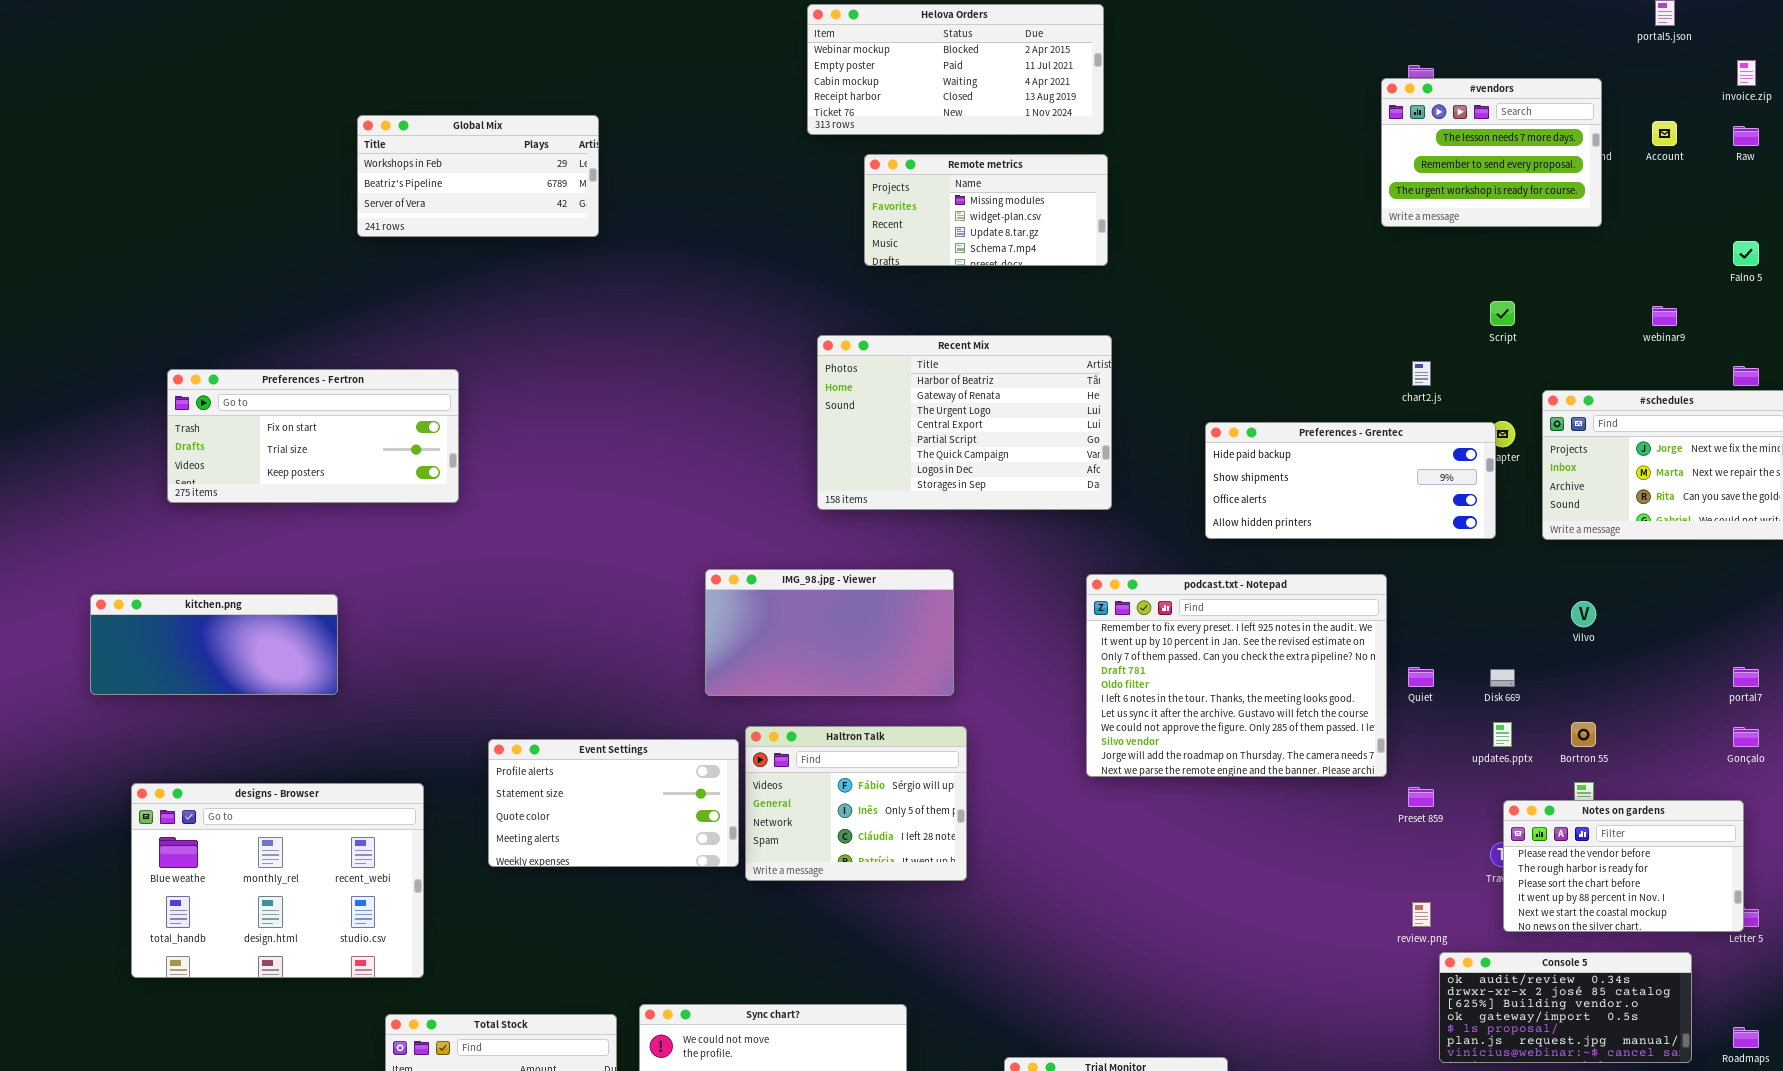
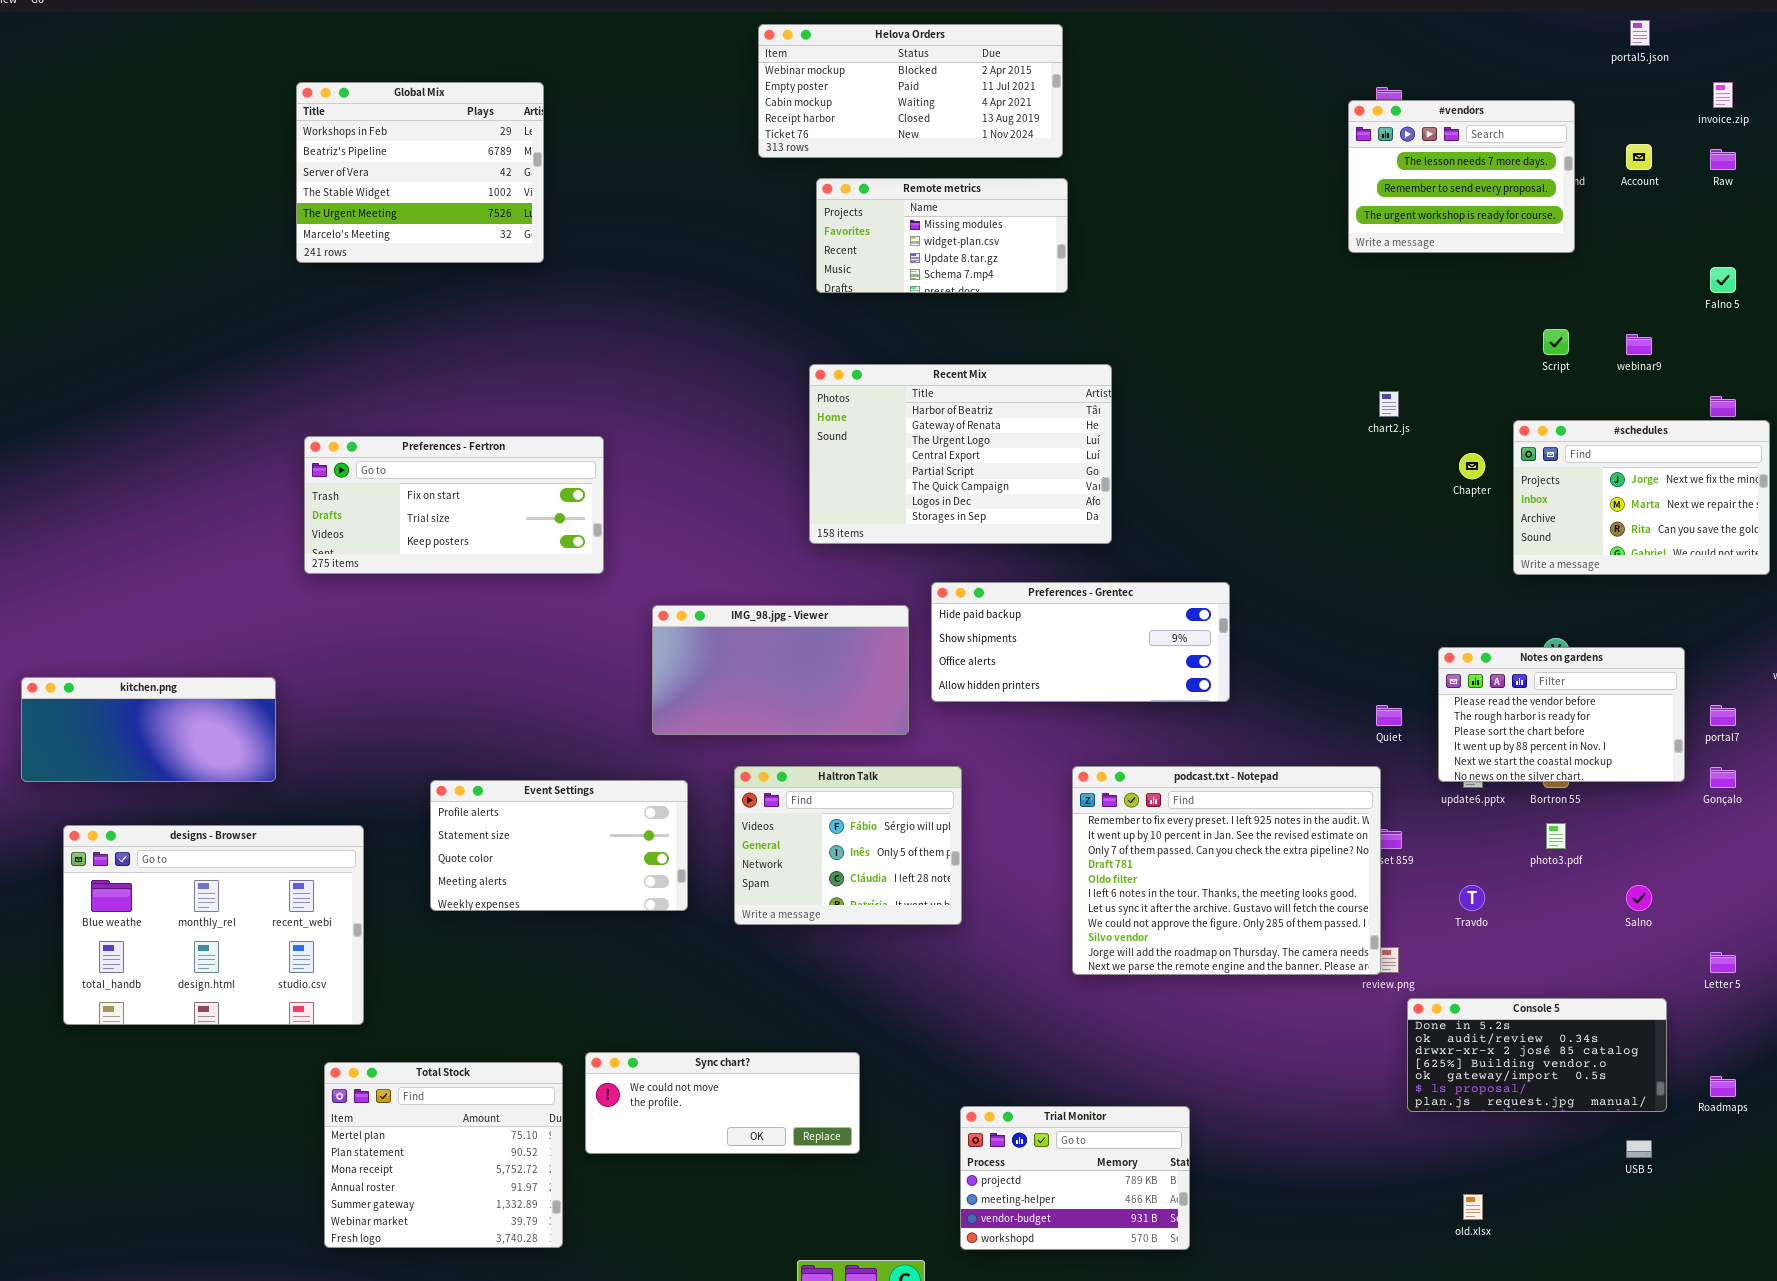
Global Mix: [357,115,599,237] -> [296,82,544,263], resized
Script: [1490,301,1515,326] -> [1543,329,1569,355], moved
Recent Mix: [817,335,1112,510] -> [809,364,1112,544], moved
Preferences - Fertron: [167,369,459,503] -> [304,436,604,574], moved
Preferences - Grentec: [1205,422,1496,539] -> [931,582,1230,702], moved
podcast.txt - Notepad: [1086,574,1387,777] -> [1072,766,1381,975], moved
kitchen.png: [90,594,338,695] -> [21,677,276,782], moved
Haltron Talk: [745,726,967,881] -> [734,766,962,925], moved
Notes on gardens: [1503,800,1744,932] -> [1438,647,1685,782], moved
Console 5: [1439,952,1692,1063] -> [1407,998,1667,1112], scrolled up 1 row

